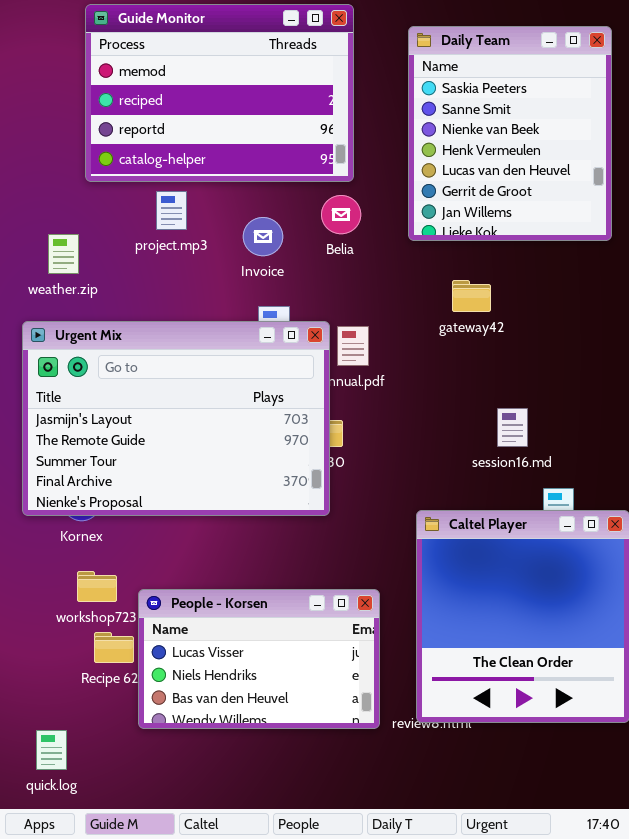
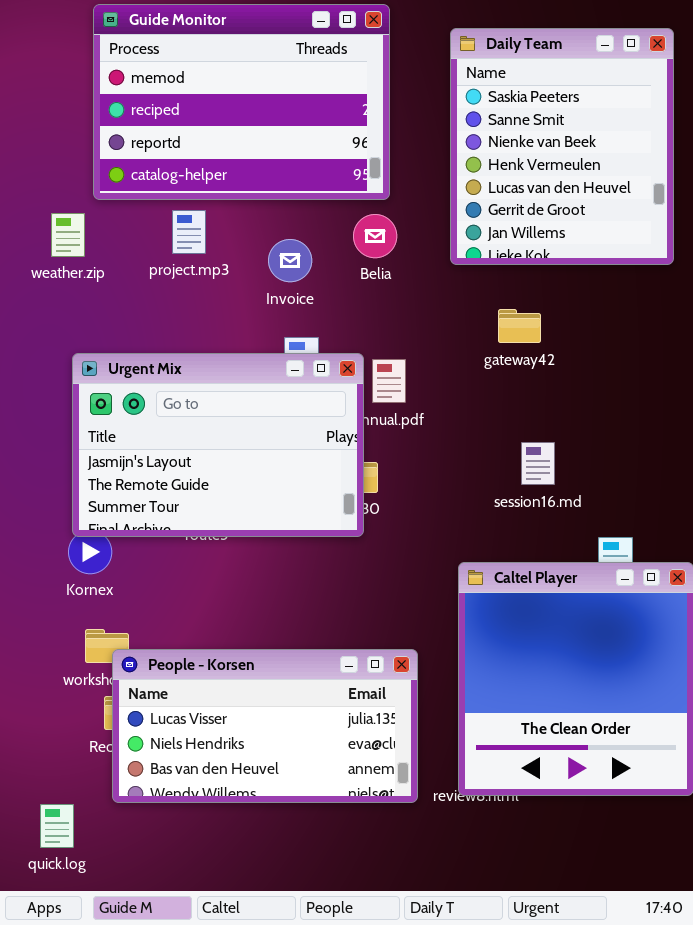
weather.zip: [48,234,79,274] -> [51,213,85,257], moved
Urgent Mix: [22,321,330,516] -> [72,353,364,537], resized
session16.md: [497,408,528,447] -> [521,442,555,485], moved
People - Korsen: [138,589,380,729] -> [112,649,418,803], resized

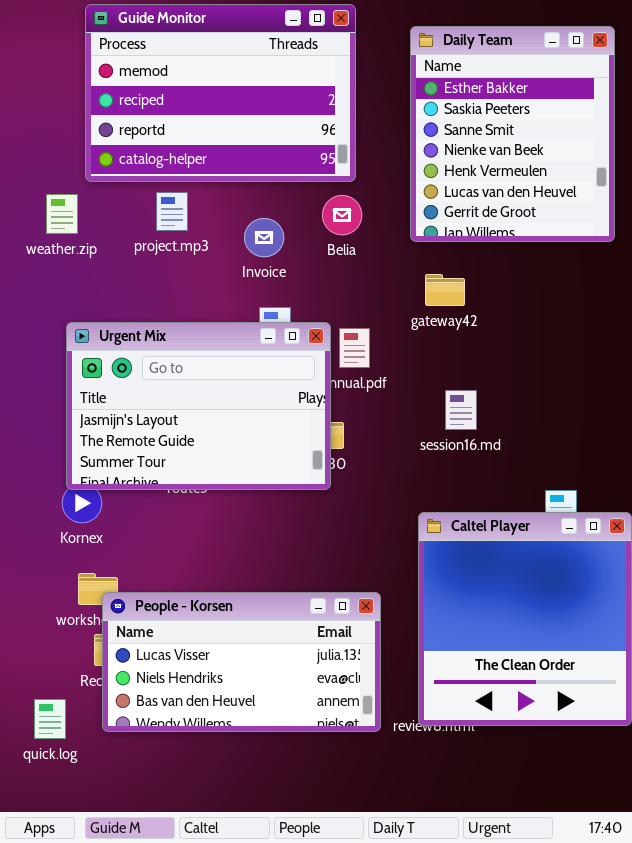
Daily Team: [450,28,674,265] -> [410,26,615,242], scrolled up 1 row
gateway42: [498,309,541,343] -> [425,274,465,306], moved
session16.md: [521,442,555,485] -> [445,390,477,430], moved
quick.log: [40,804,74,848] -> [34,699,66,739], moved

